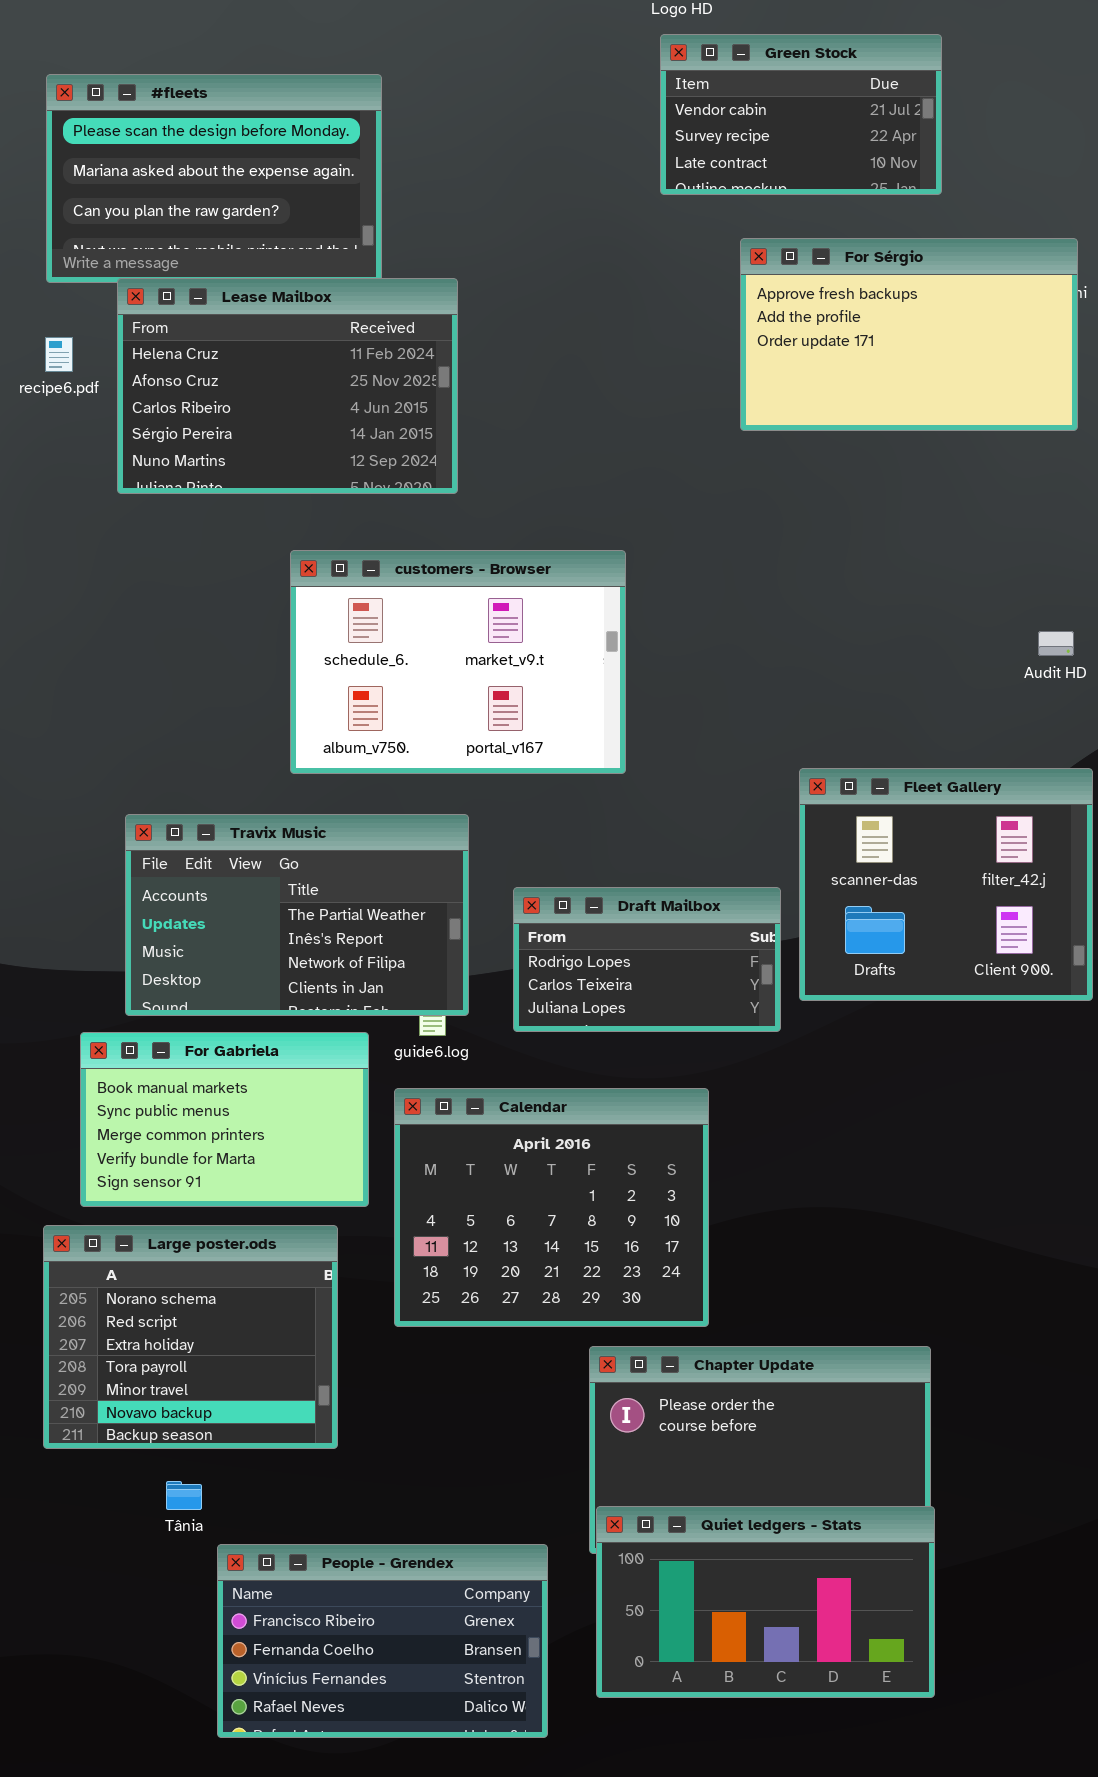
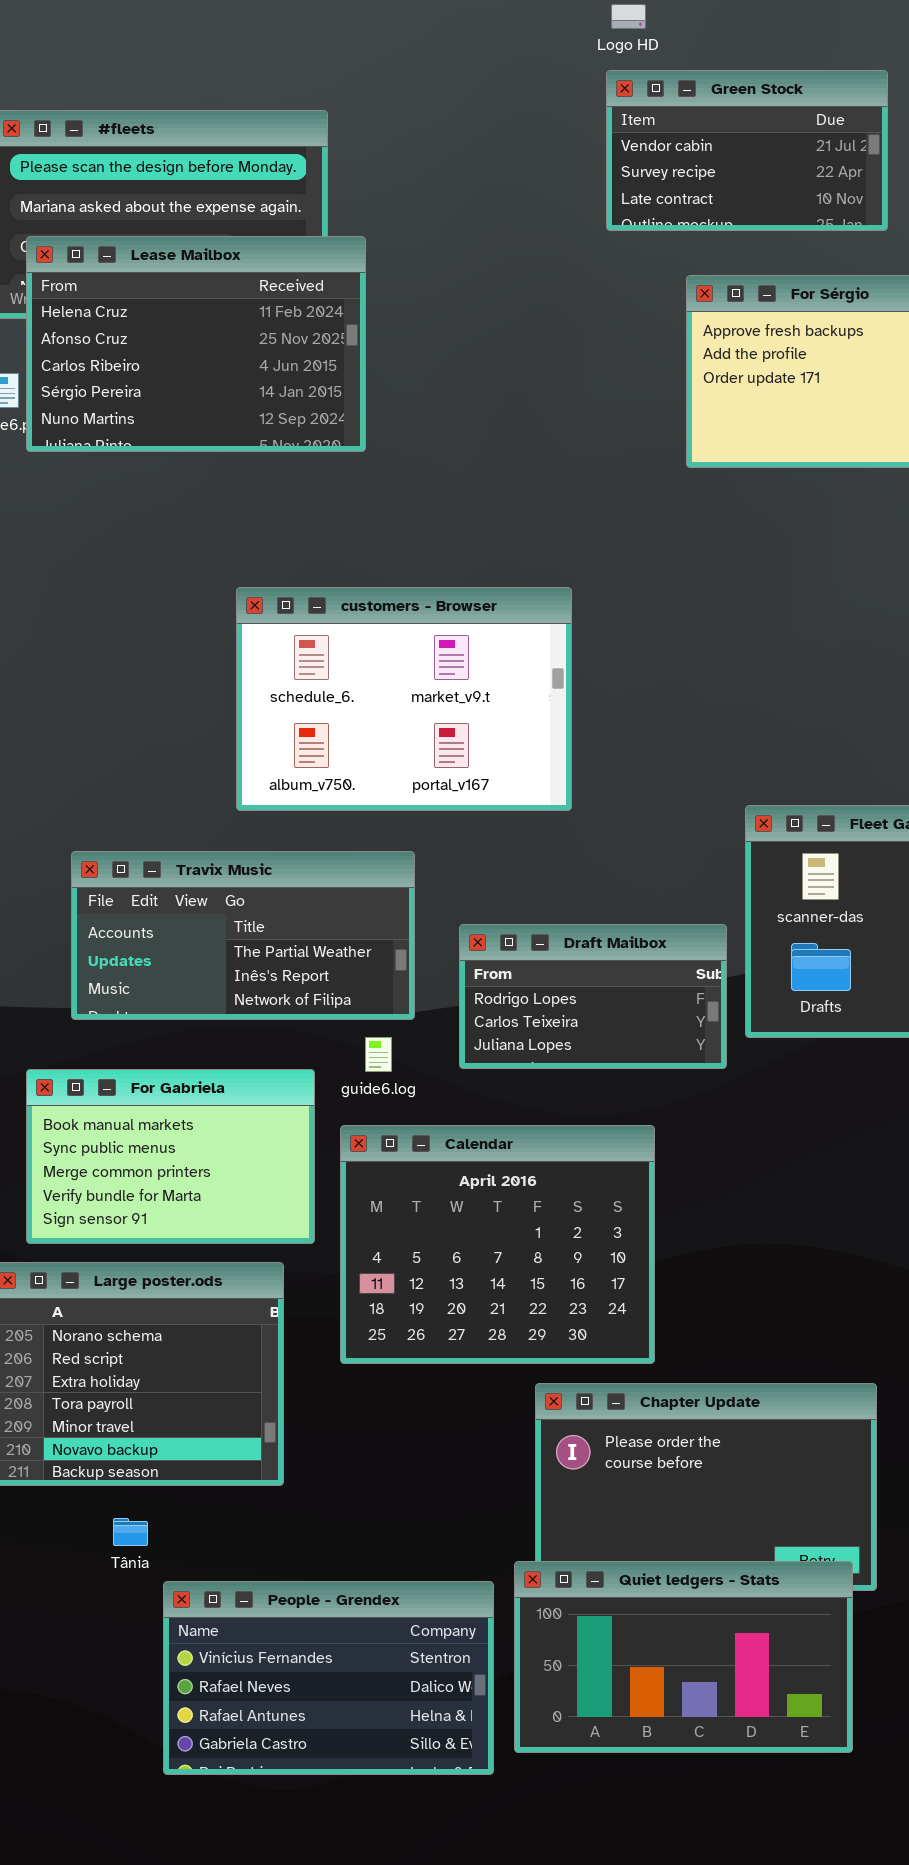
Lease Mailbox: [117,278,458,494] -> [26,236,366,452], moved
Travix Music: [125,814,469,1016] -> [71,851,415,1020], resized
Quiet ledgers - Stats: [596,1506,935,1698] -> [514,1561,853,1753], moved
People - Grendex: [217,1544,548,1738] -> [163,1581,494,1775], scrolled down 2 rows

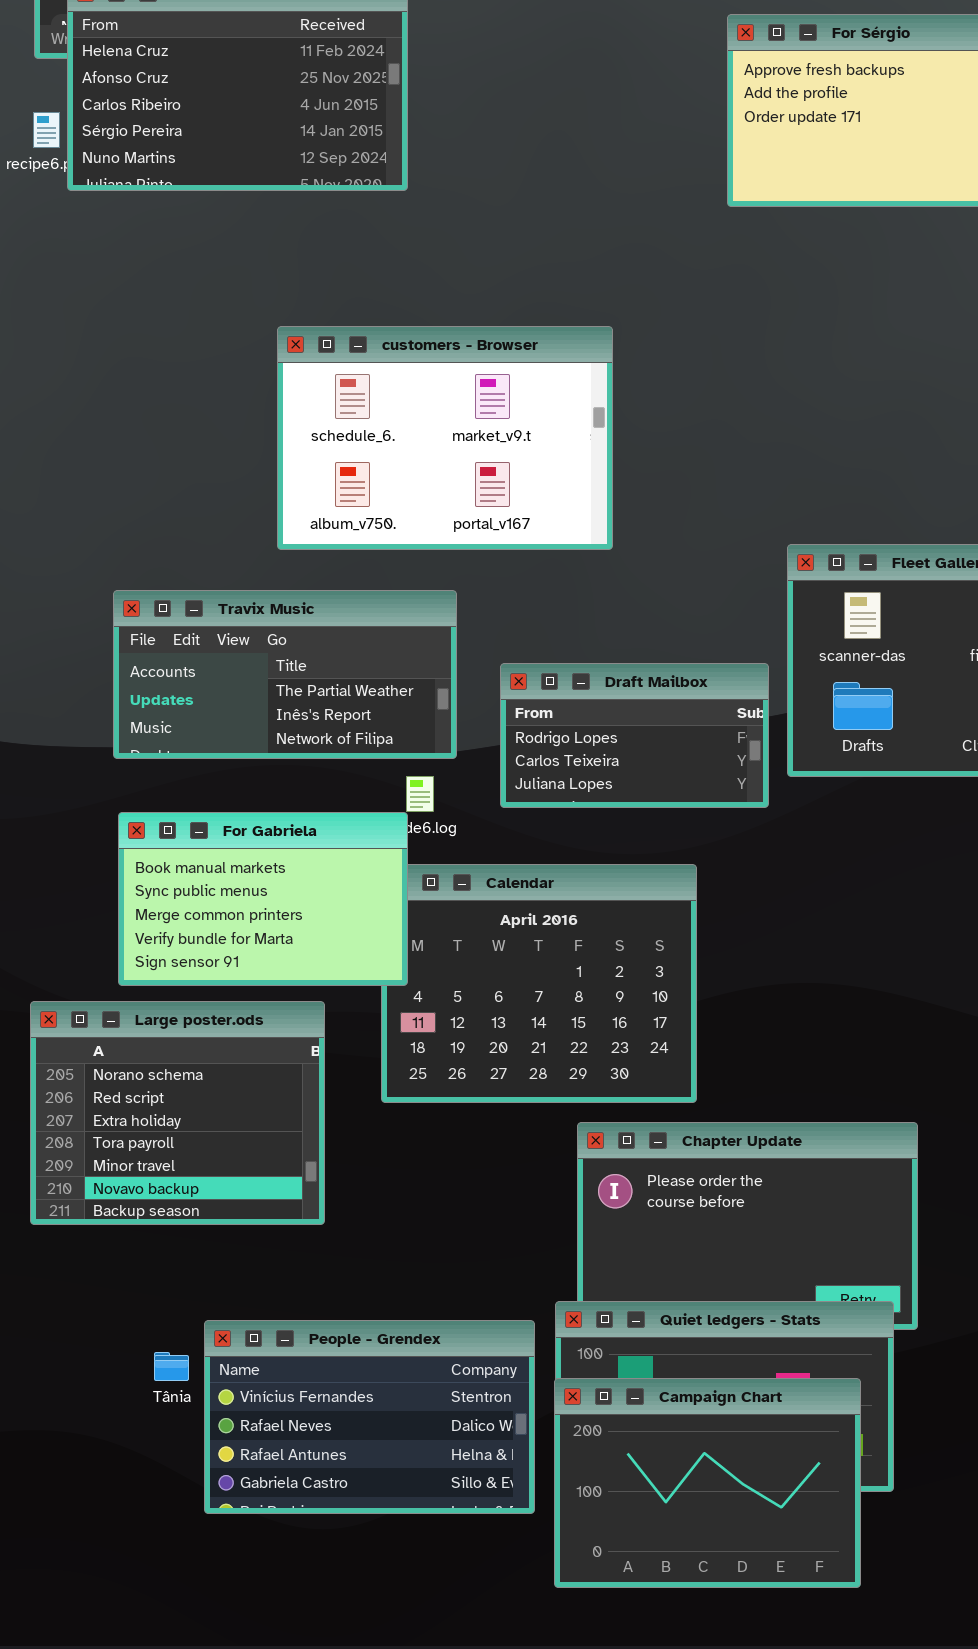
For Gabriela: [26,1069,315,1244] -> [118,812,408,986], moved
Tânia: [113,1518,148,1546] -> [154,1352,189,1381], moved
Campaign Chart: none -> [554,1378,861,1588], opened

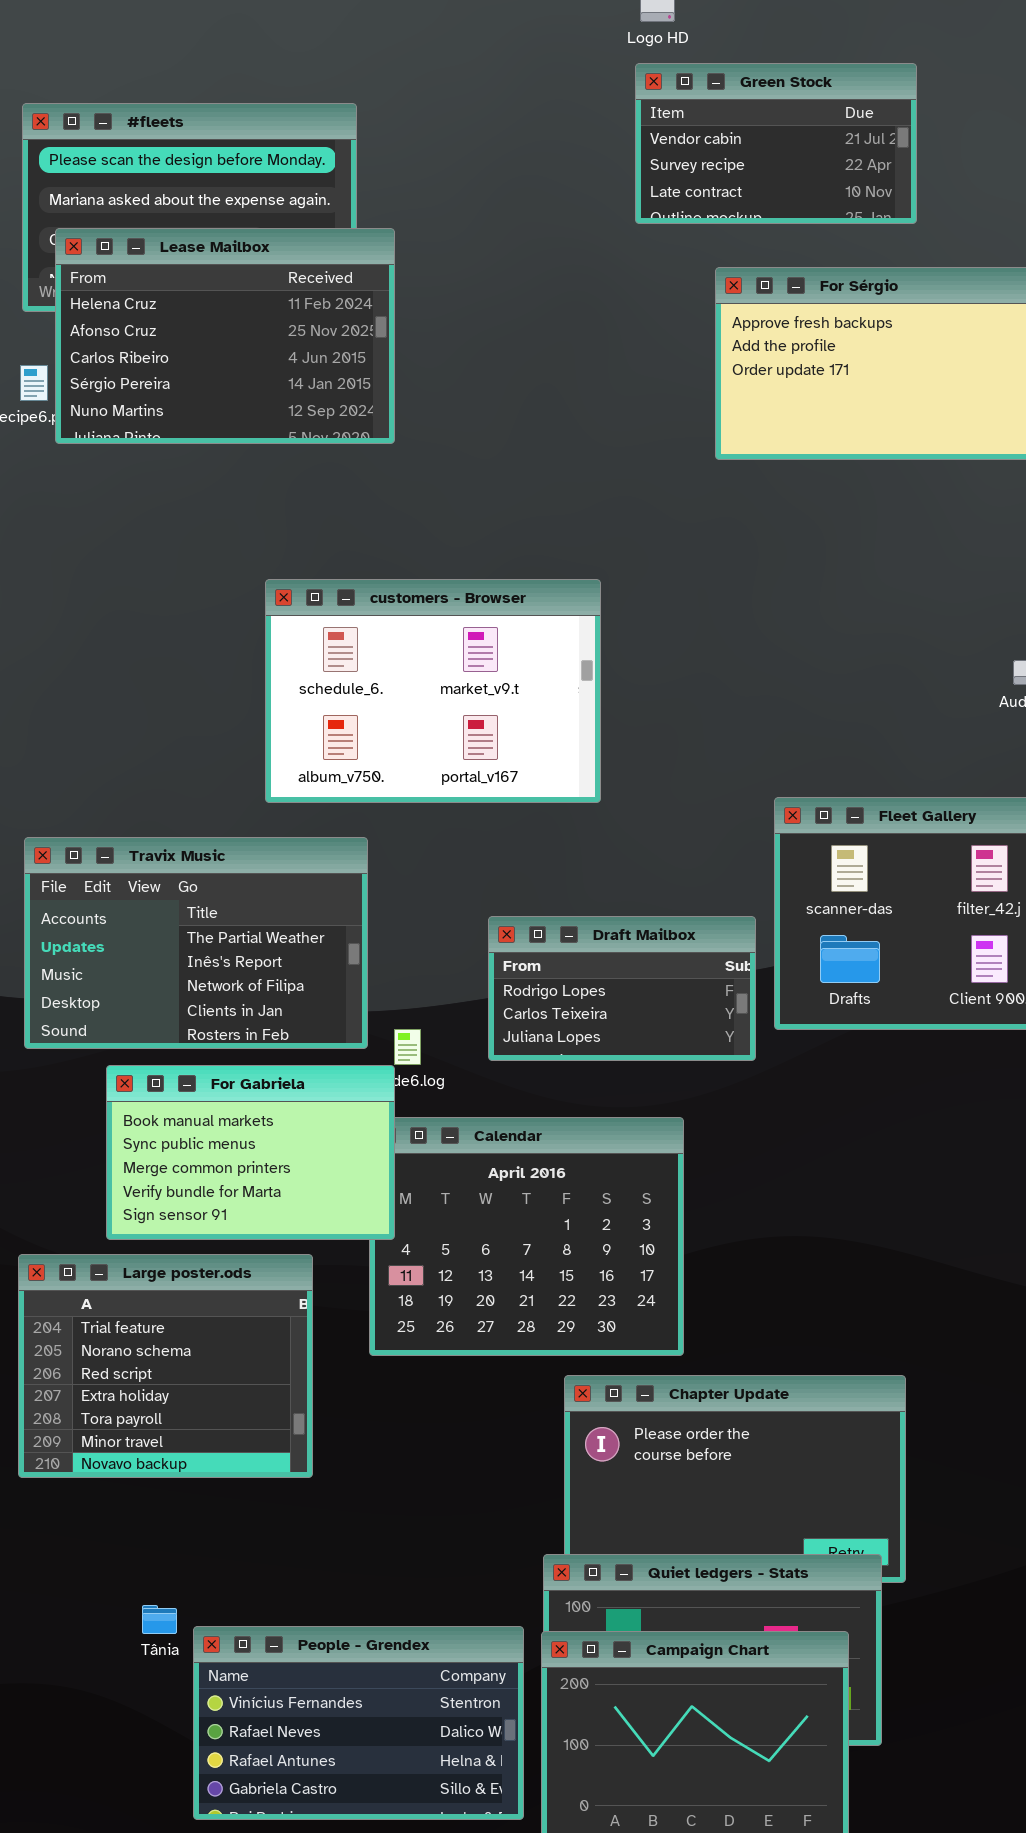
Travix Music: [113,590,457,759] -> [24,837,368,1049], moved, resized
Large poster.ods: [30,1001,325,1225] -> [18,1254,313,1478], scrolled up 1 row
People - Grendex: [204,1320,535,1514] -> [193,1626,524,1820], moved

